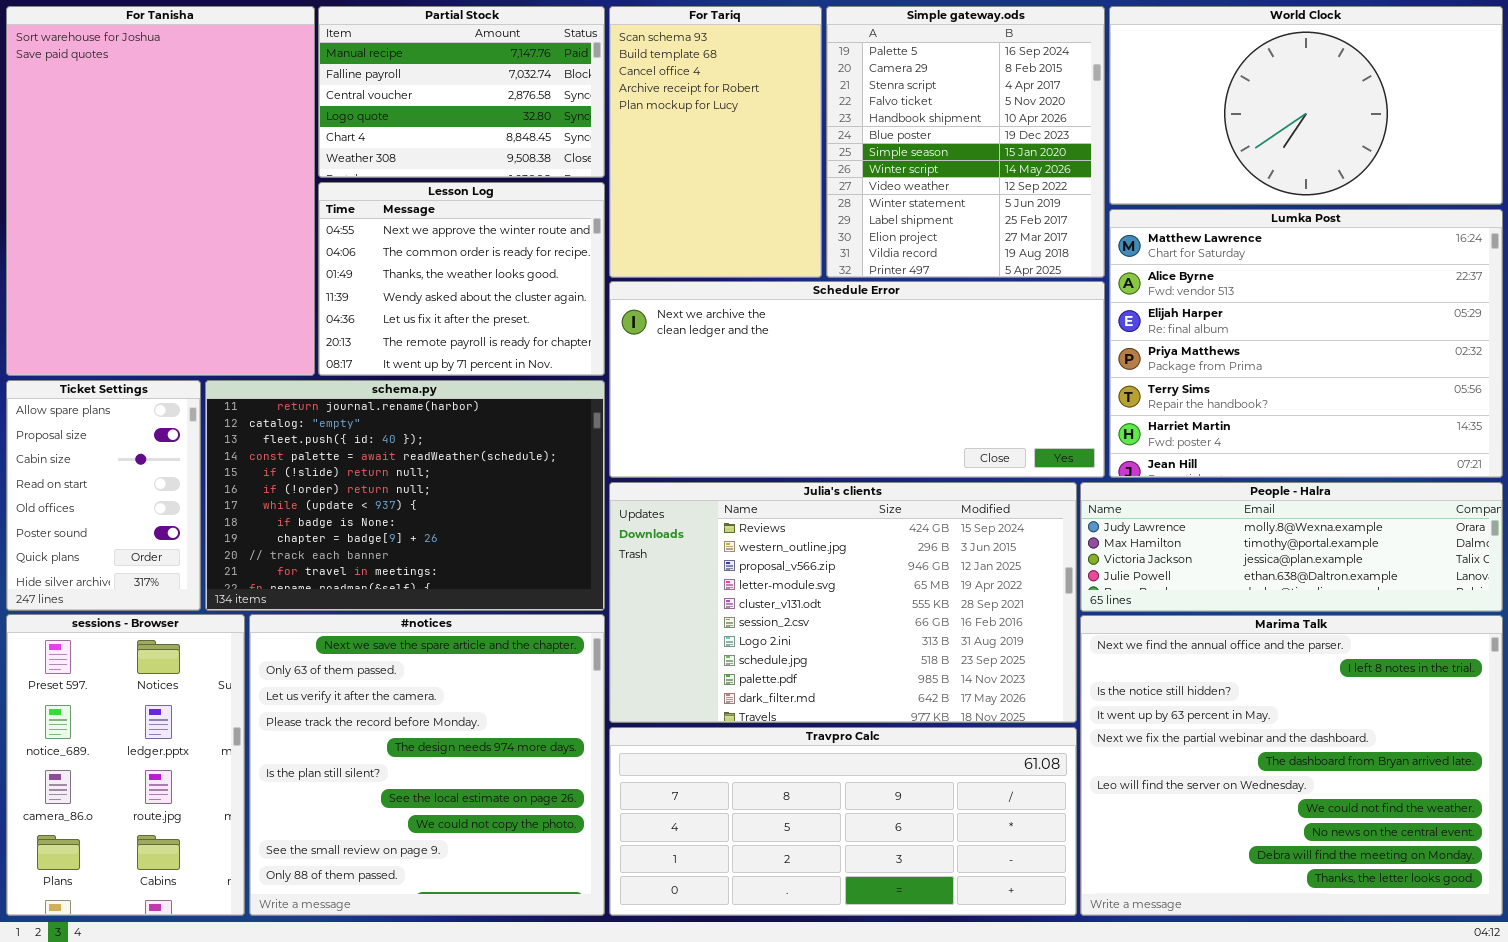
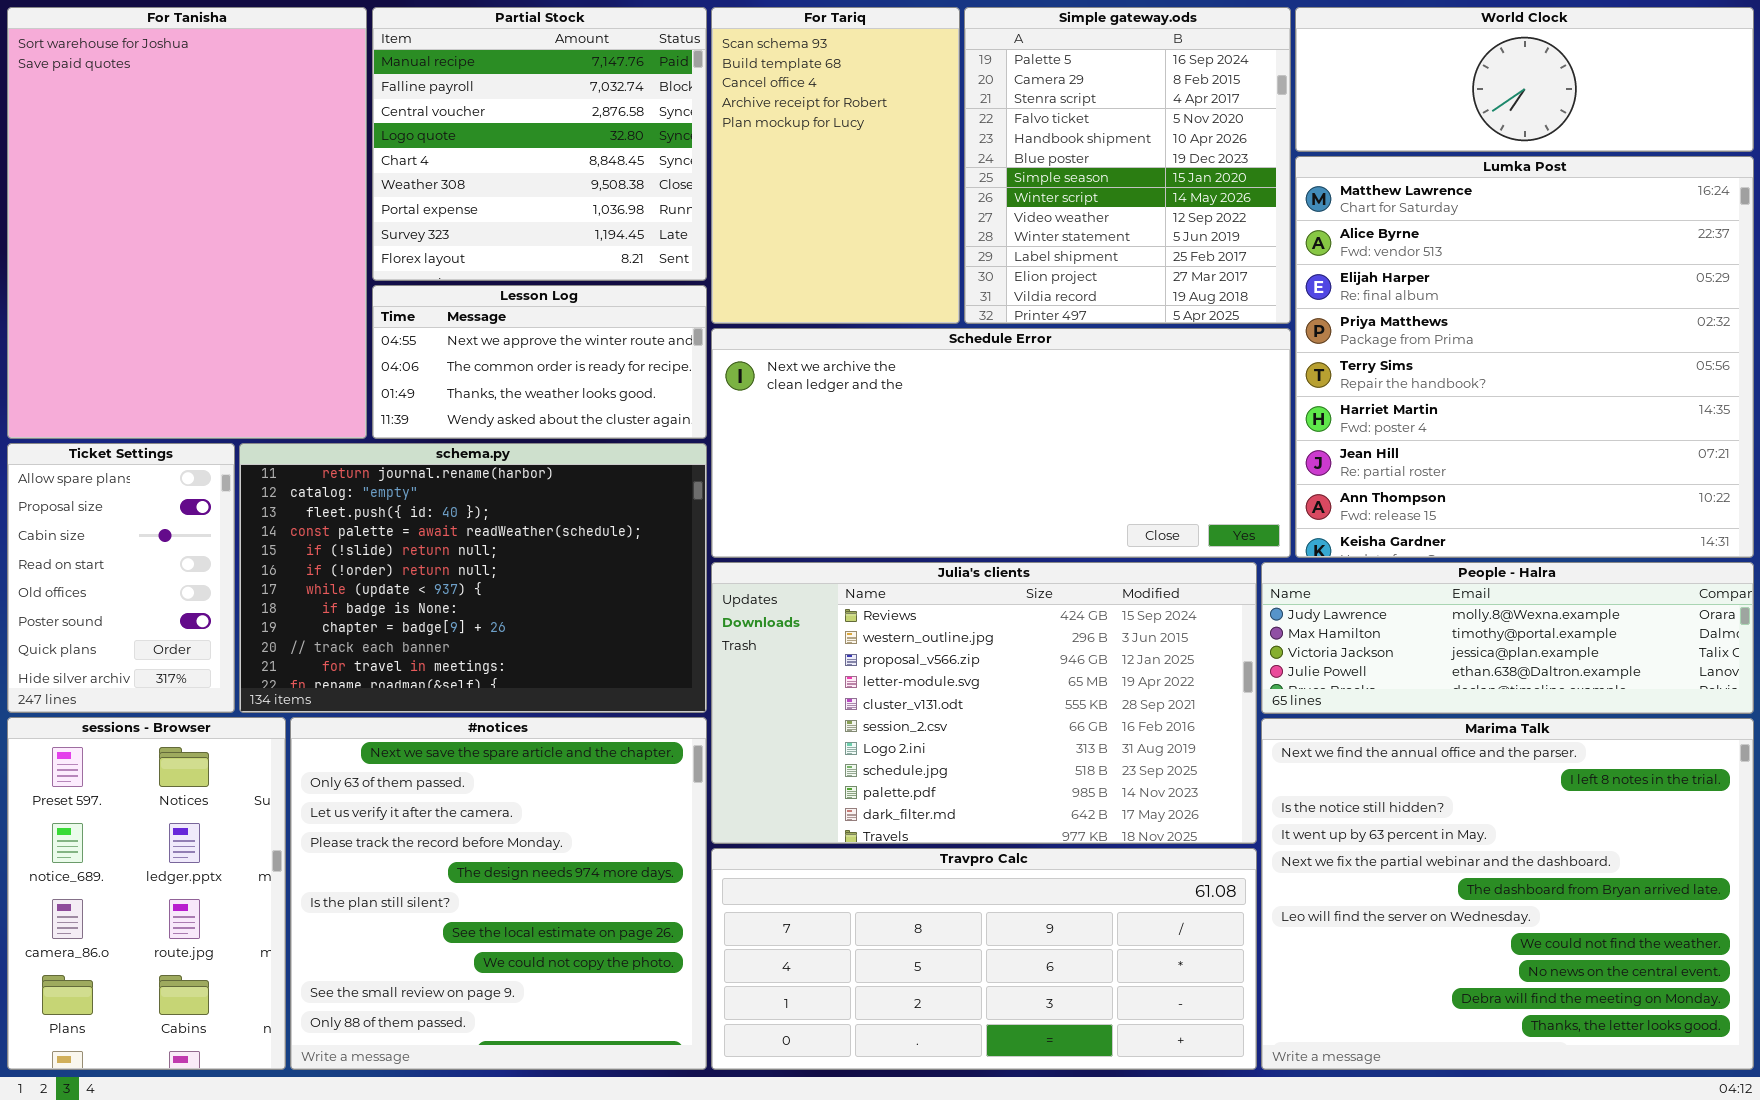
Partial Stock: [318,6,605,178] -> [372,7,707,281], resized
World Clock: [1109,6,1503,205] -> [1295,7,1754,152], resized
Lesson Log: [318,182,605,376] -> [372,285,707,439], resized
Lumka Post: [1109,209,1503,478] -> [1295,156,1754,558], resized

